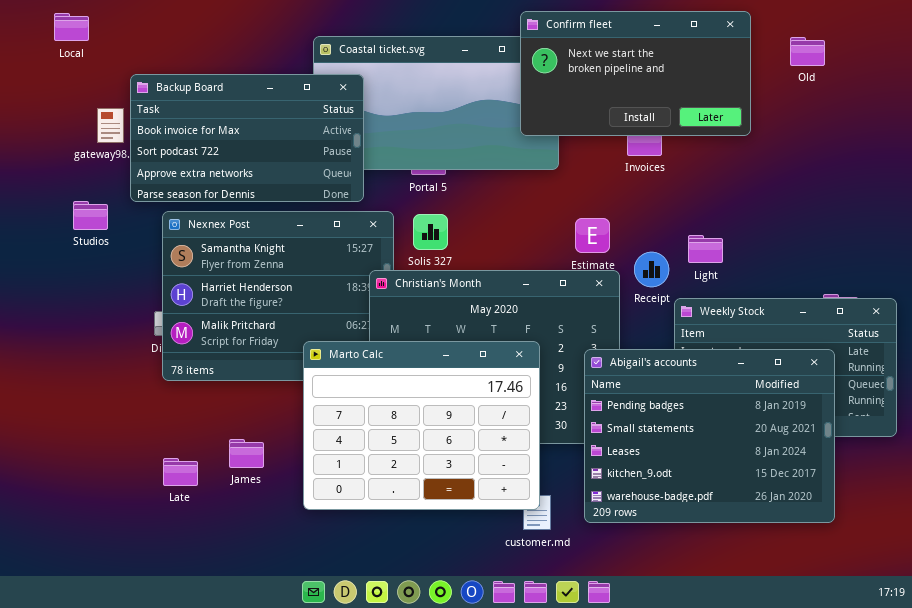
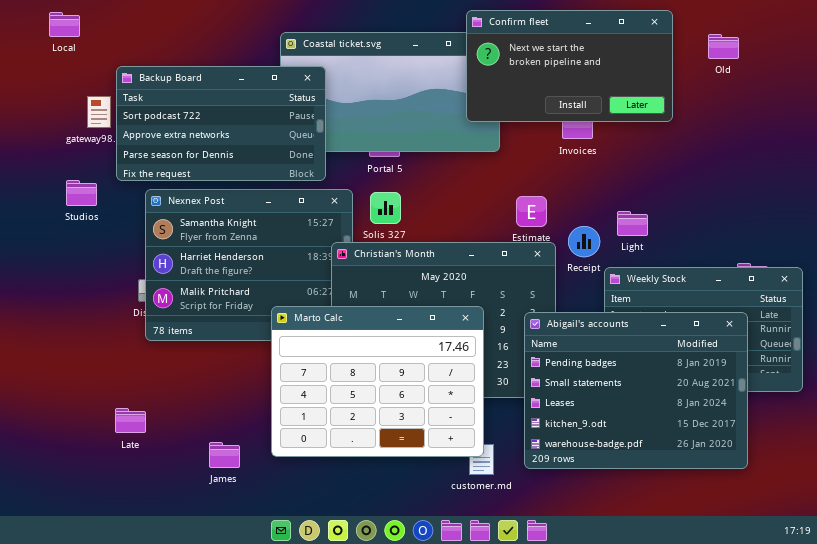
Backup Board: [130,74,364,202] -> [116,66,326,181], scrolled down 1 row
James: [229,439,264,468] -> [209,442,240,468], moved
Late: [163,458,198,486] -> [115,408,146,433], moved

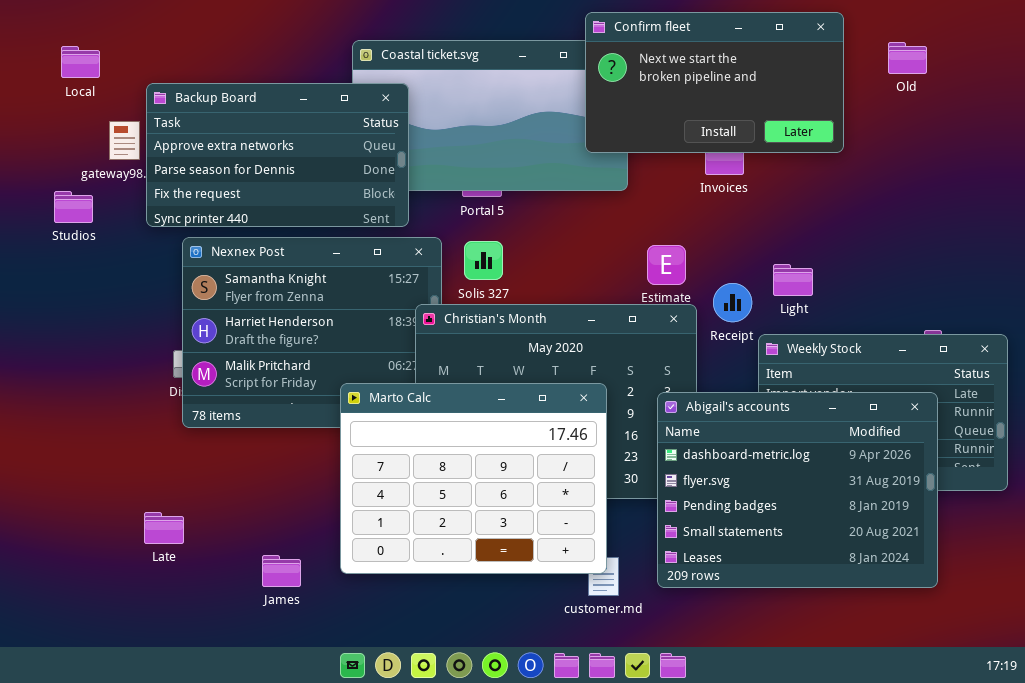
Local: [49,12,80,37] -> [61,46,100,78], moved
Backup Board: [116,66,326,181] -> [146,83,409,227], scrolled down 1 row
Studios: [66,180,97,206] -> [54,191,93,223], moved
Abigail's accounts: [524,312,748,469] -> [657,392,938,588], scrolled up 2 rows

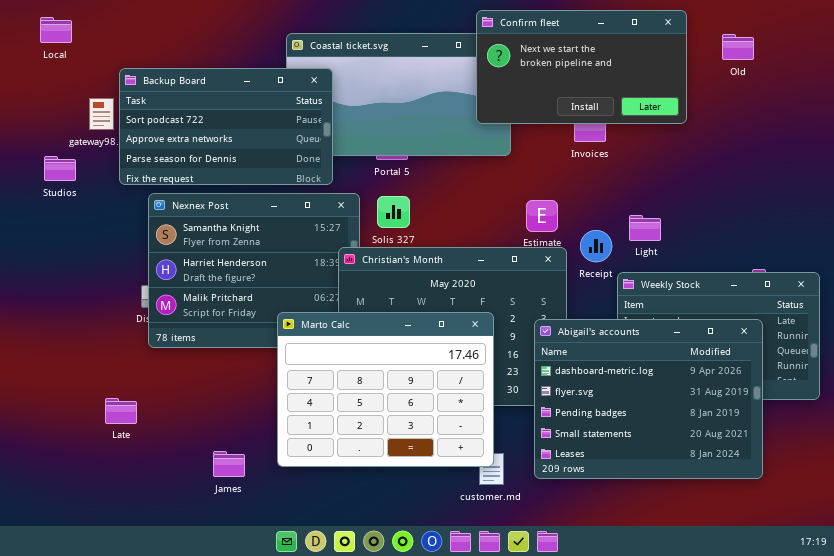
Local: [61,46,100,78] -> [40,17,72,43], moved
Backup Board: [146,83,409,227] -> [119,68,333,185], scrolled up 1 row
Late: [144,512,184,544] -> [105,398,137,424], moved

